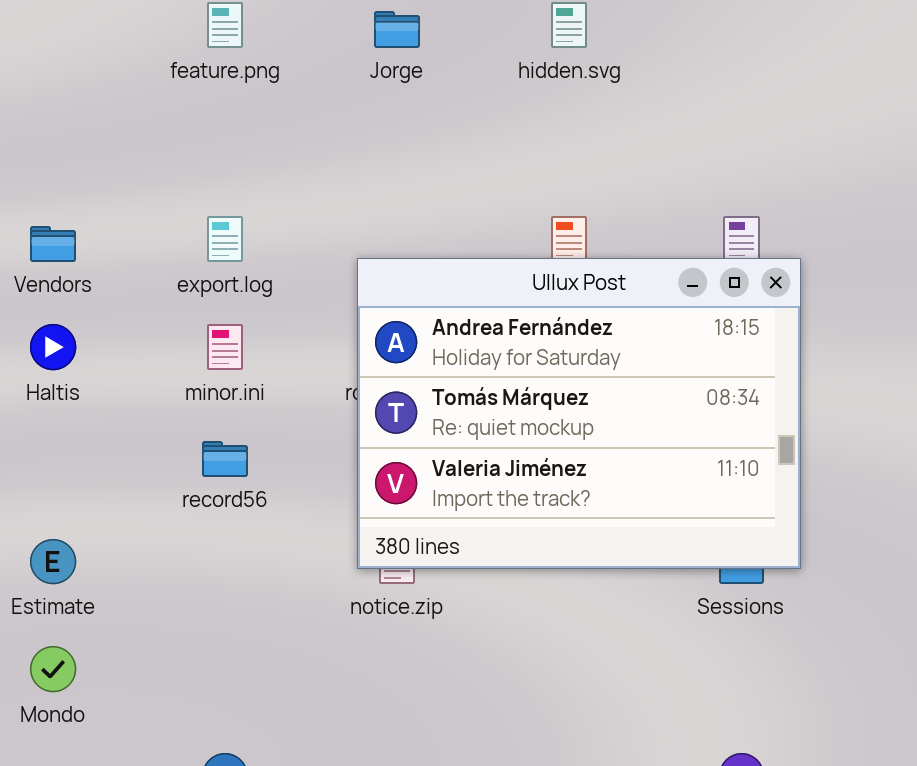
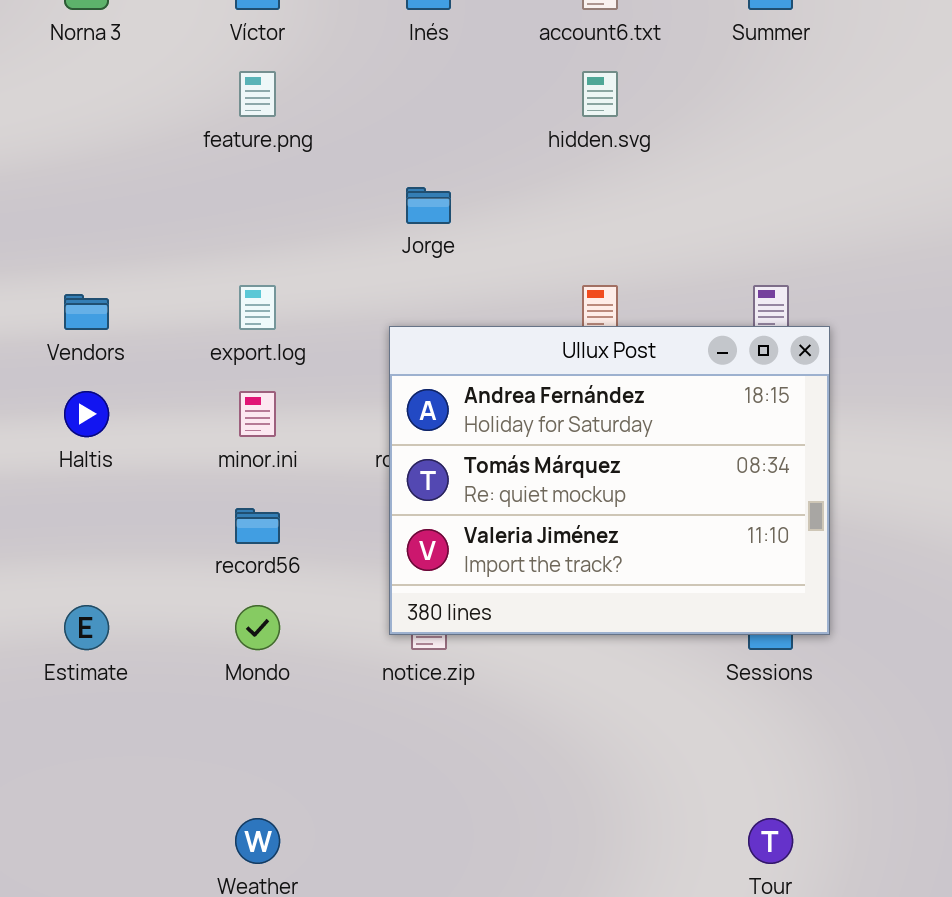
Jorge: [374,11,420,48] -> [406,187,451,224], moved
Mondo: [30,646,76,692] -> [235,605,280,650], moved

